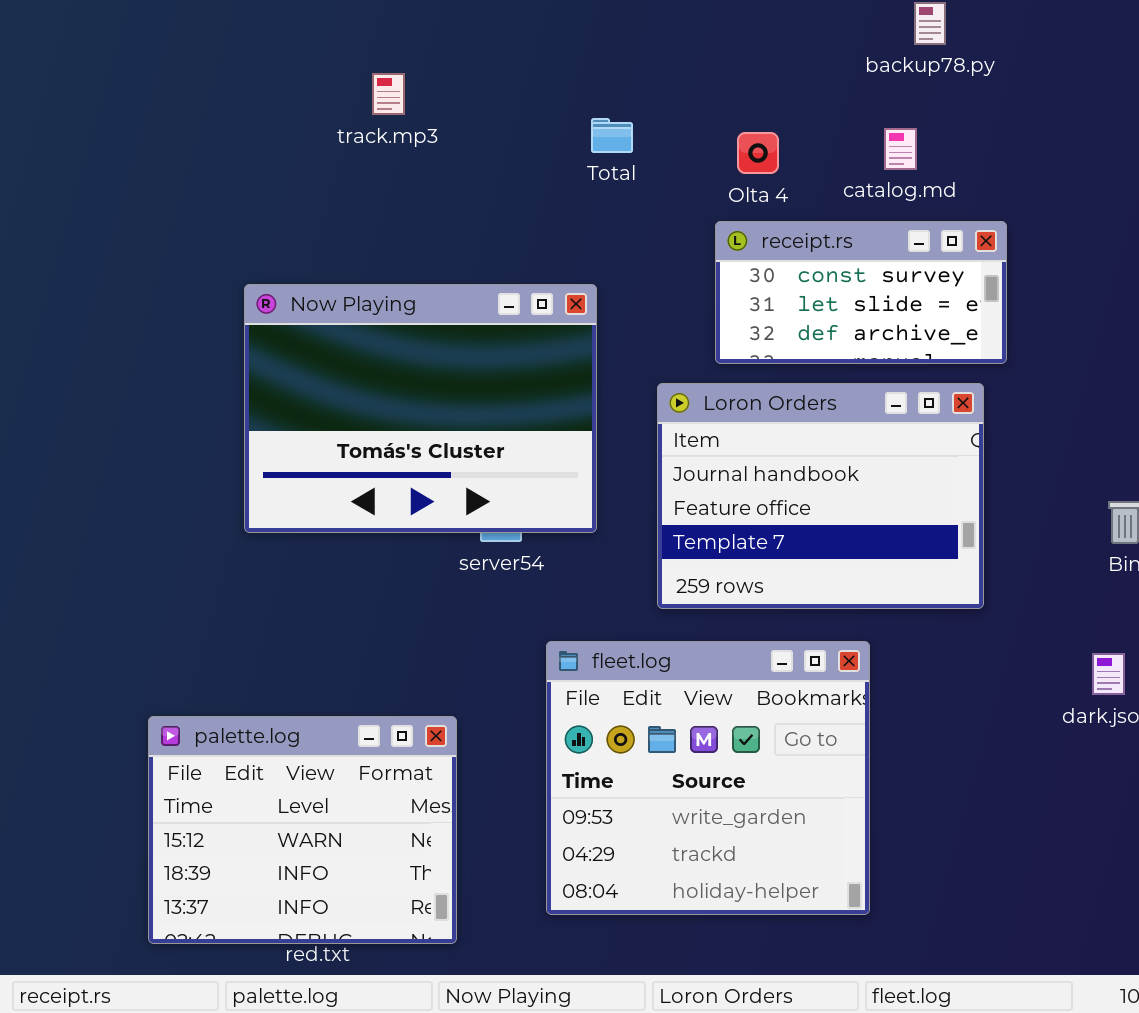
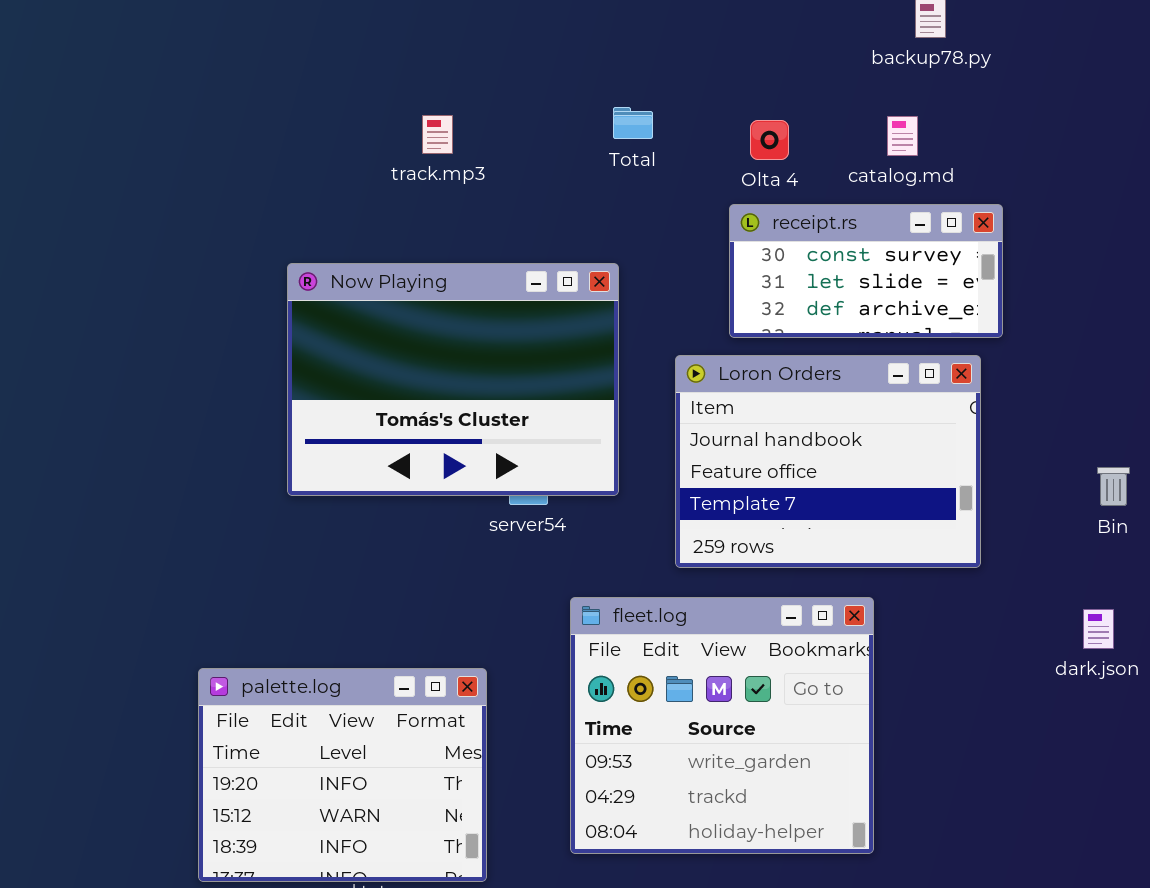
track.mp3: [372,73,405,115] -> [422,115,453,154], moved
palette.log: [148,716,457,944] -> [198,668,487,882], scrolled up 1 row

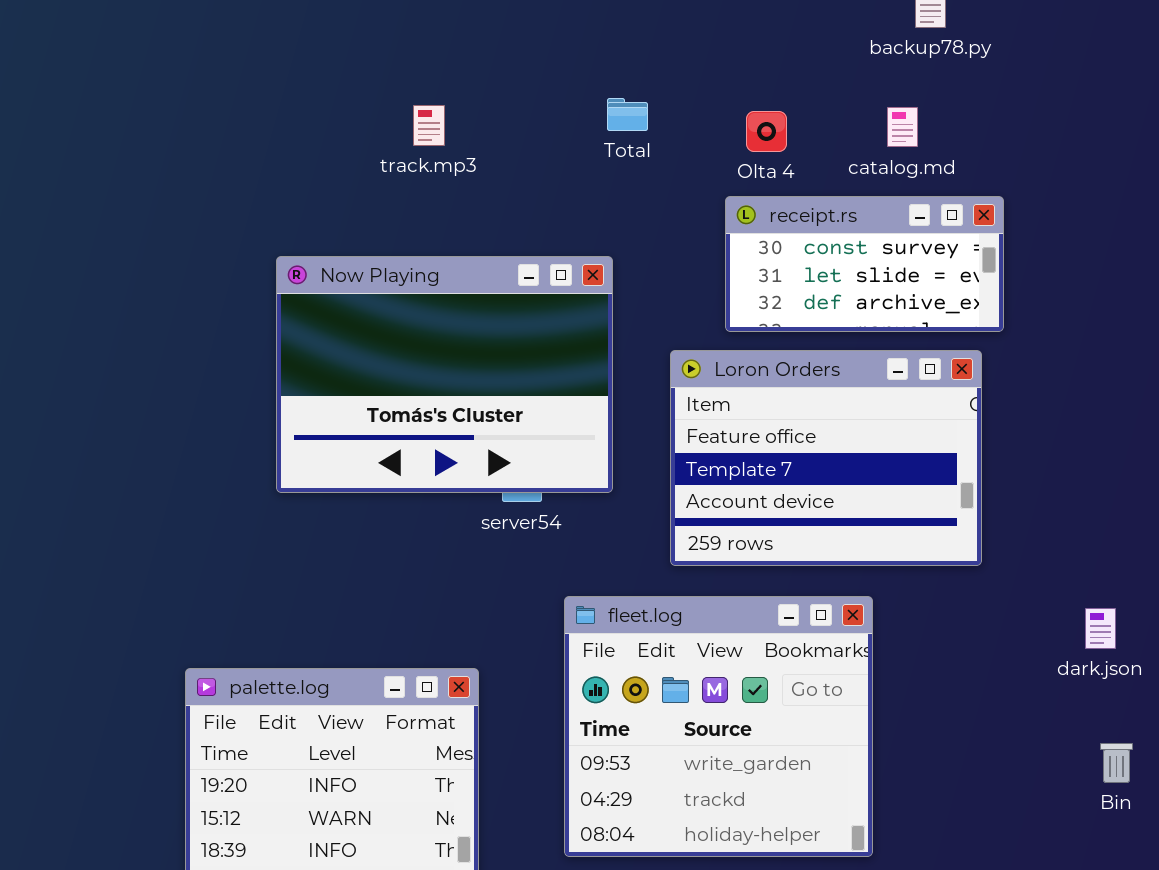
Loron Orders: [675,355,981,568] -> [670,350,982,566], scrolled down 1 row
Bin: [1097,467,1130,506] -> [1100,743,1133,783], moved

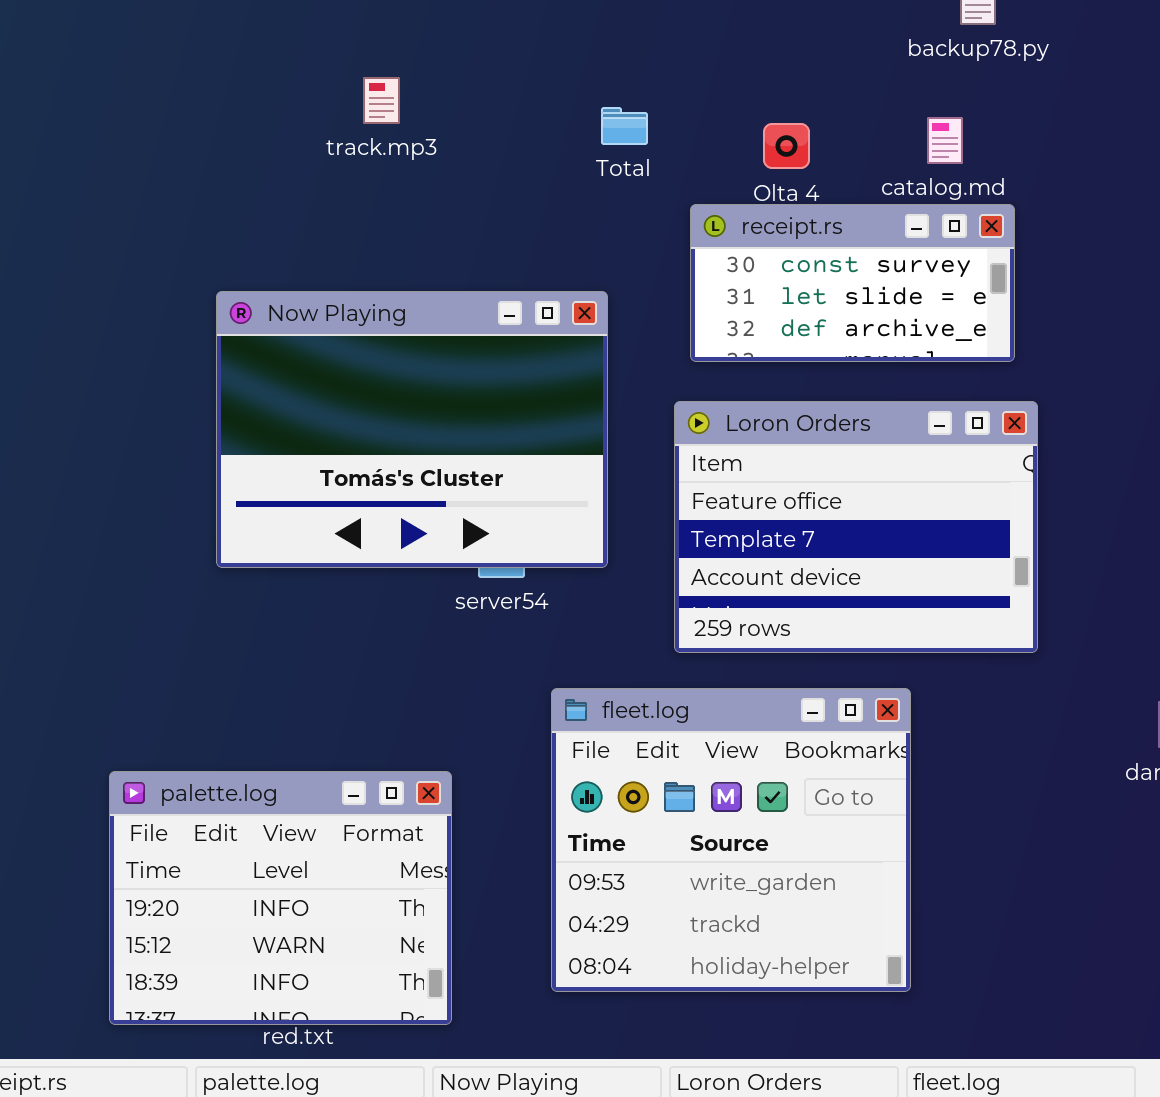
track.mp3: [413,105,445,146] -> [363,77,400,124], moved
receipt.rs: [725,196,1004,332] -> [690,204,1015,362], moved

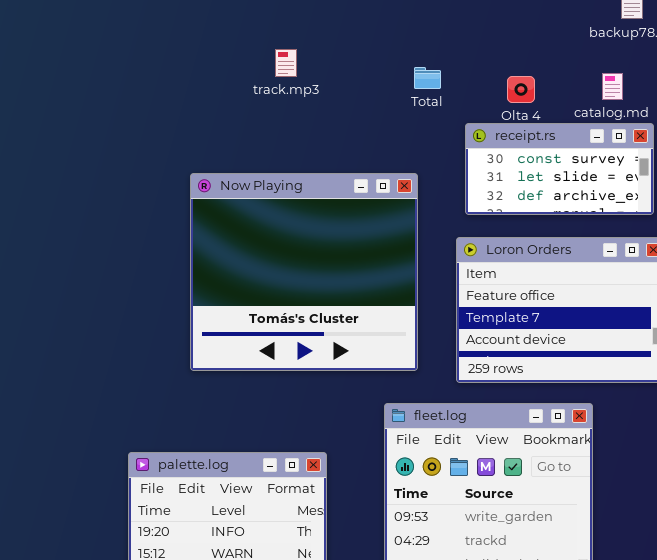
Now Playing: [216,291,608,568] -> [190,173,418,371], resized

